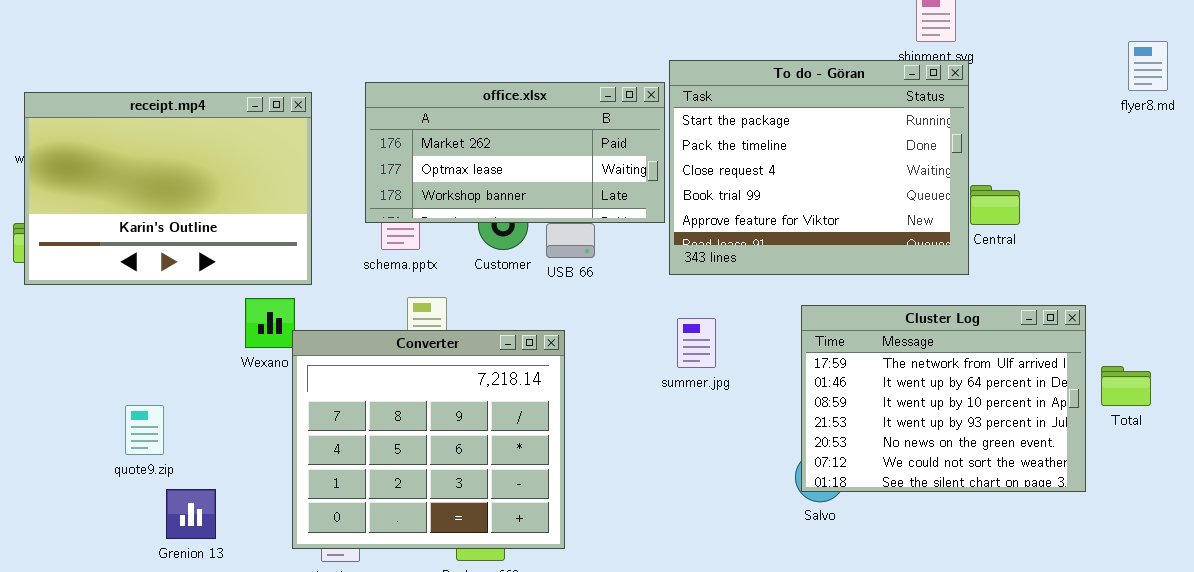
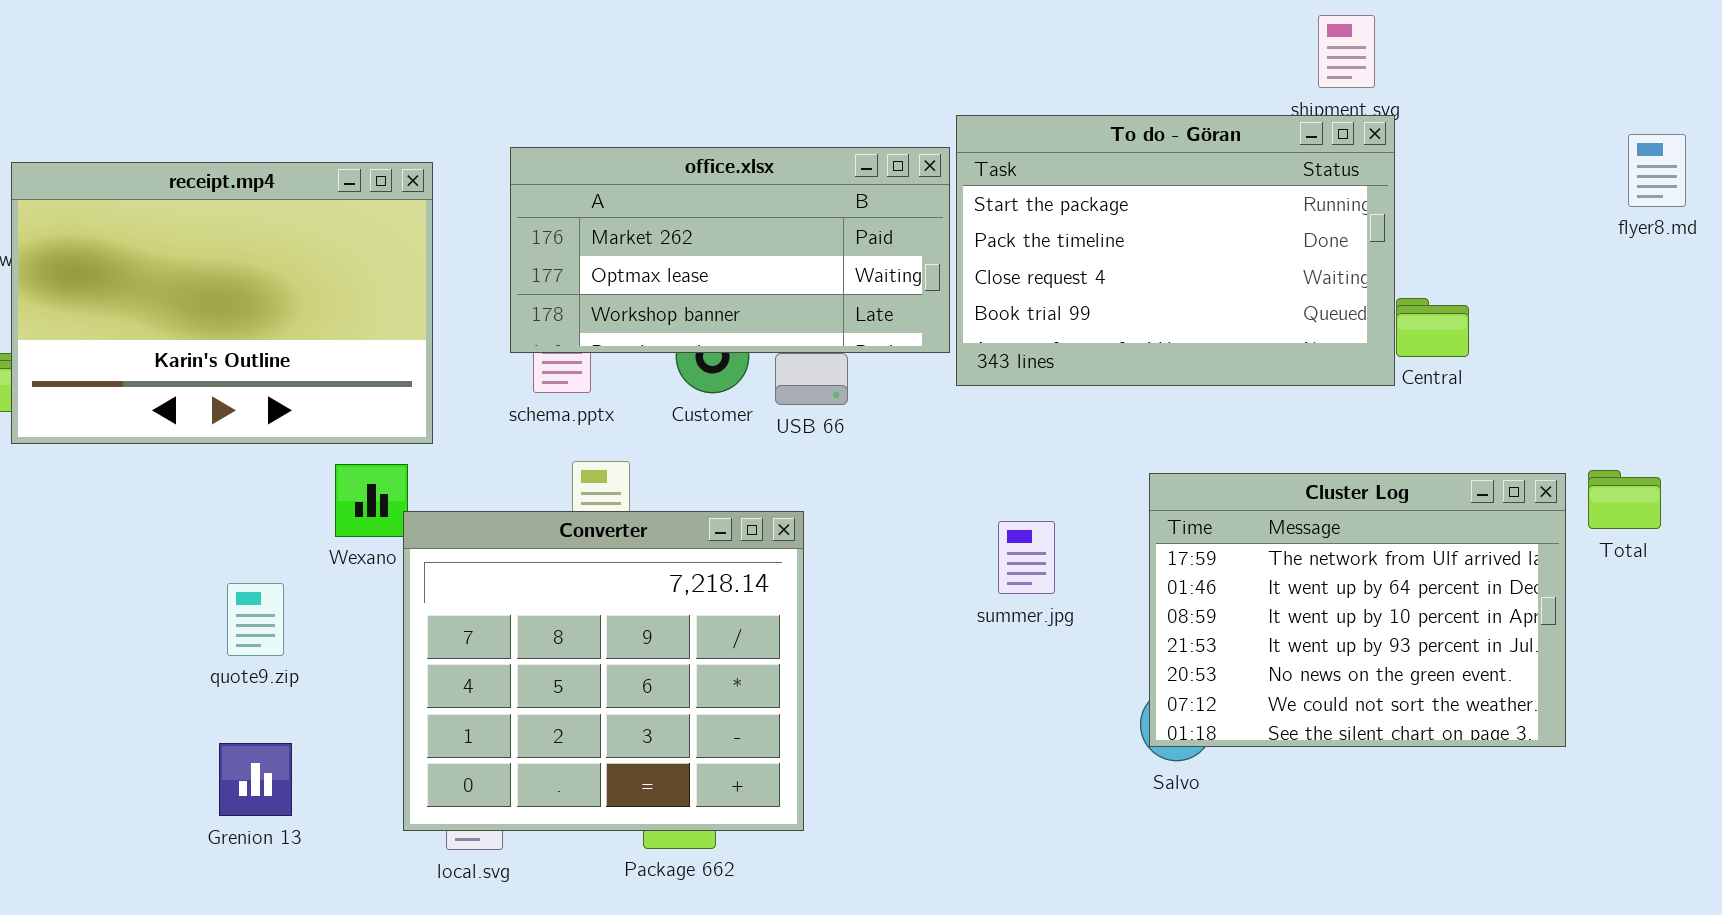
flyer8.md: [1128,41,1168,91] -> [1628,134,1686,207], moved
To do - Göran: [669,60,969,275] -> [956,115,1395,386], resized
summer.jpg: [677,318,716,368] -> [998,521,1055,594], moved
Total: [1101,366,1151,406] -> [1588,470,1661,529], moved
quote9.zip: [125,405,164,455] -> [227,583,284,656], moved

